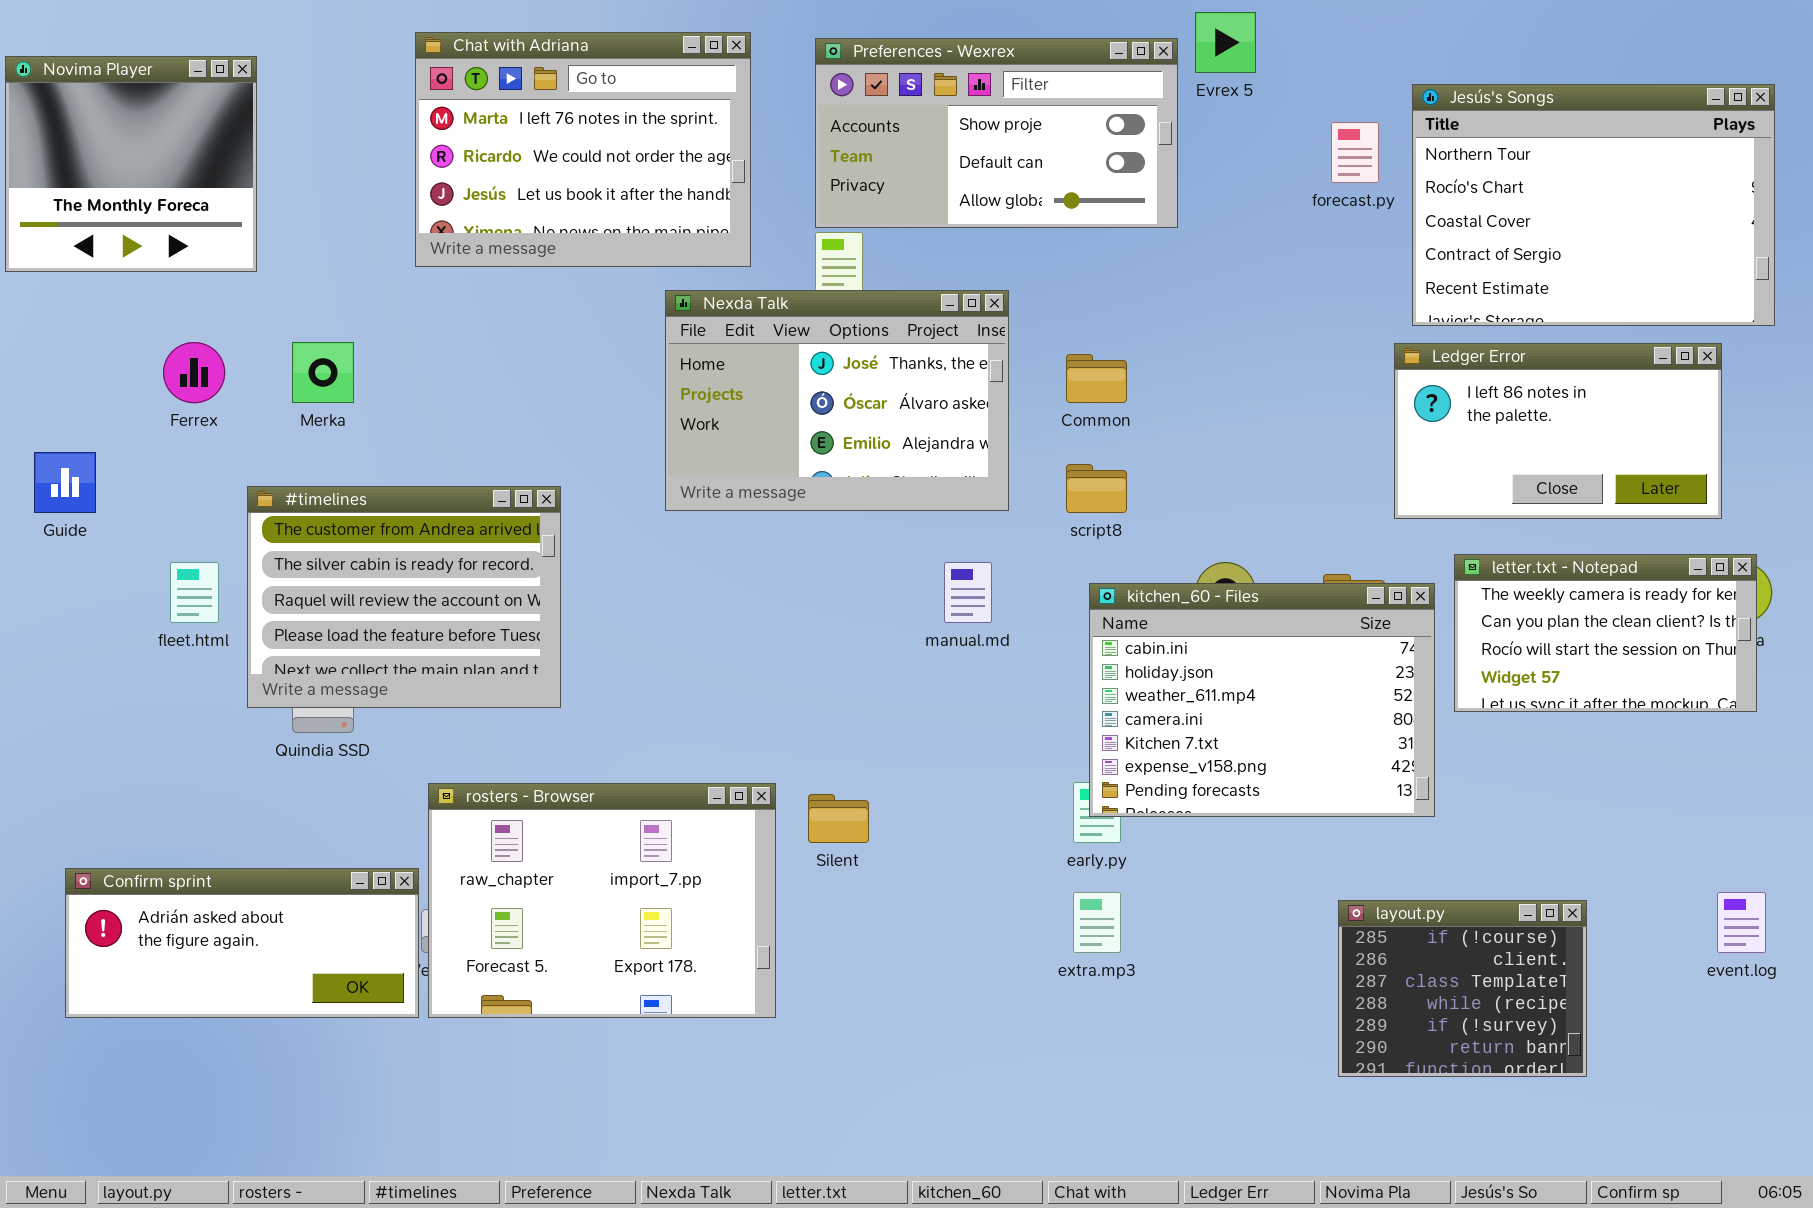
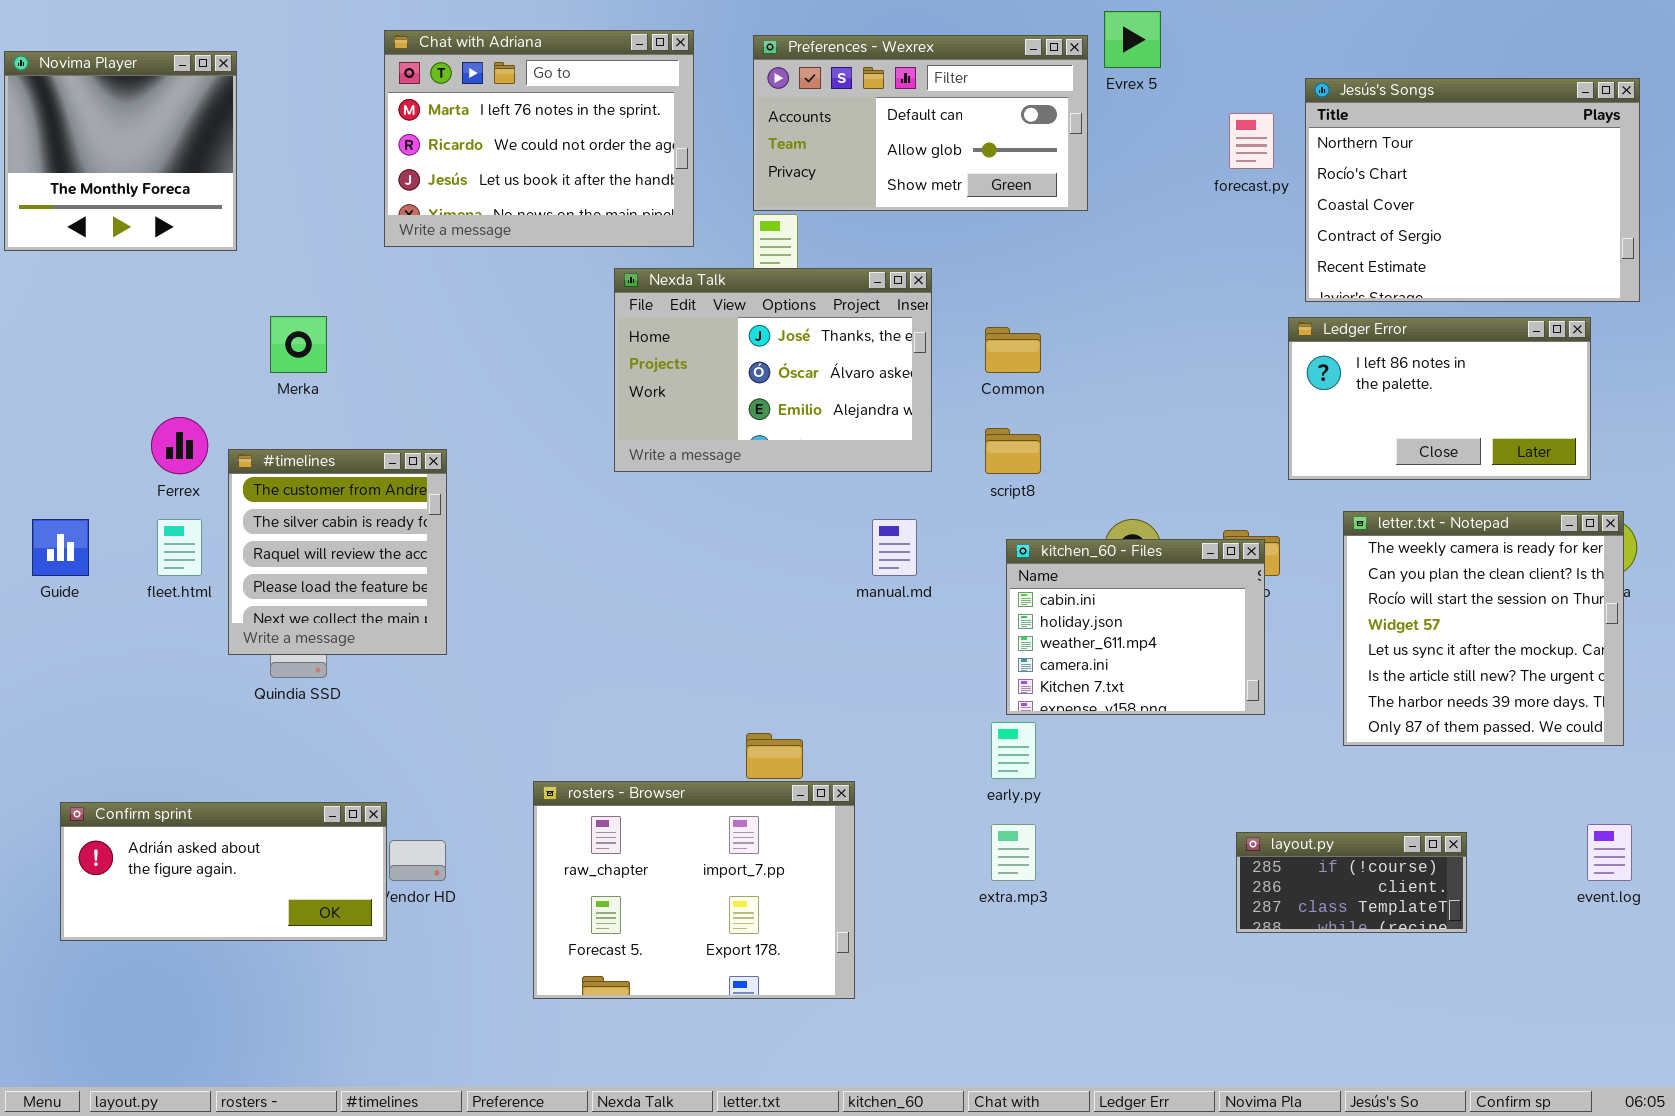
Preferences - Wexrex: [815,38,1178,228] -> [753,35,1088,211], scrolled down 1 row
Ferrex: [163,342,225,403] -> [151,417,208,474], moved
Guide: [34,452,96,513] -> [32,519,89,576], moved
#timelines: [247,486,561,708] -> [228,449,447,655], resized
letter.txt - Notepad: [1454,554,1757,712] -> [1343,511,1624,746], resized
kitchen_60 - Files: [1089,583,1435,817] -> [1006,539,1265,715], resized
rosters - Browser: [428,783,776,1018] -> [533,781,855,999], moved
layout.py: [1338,900,1587,1077] -> [1236,832,1467,933], resized

